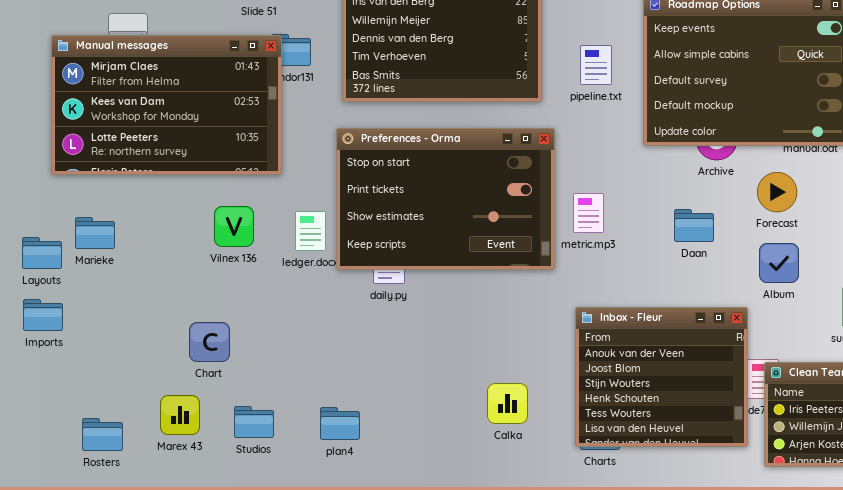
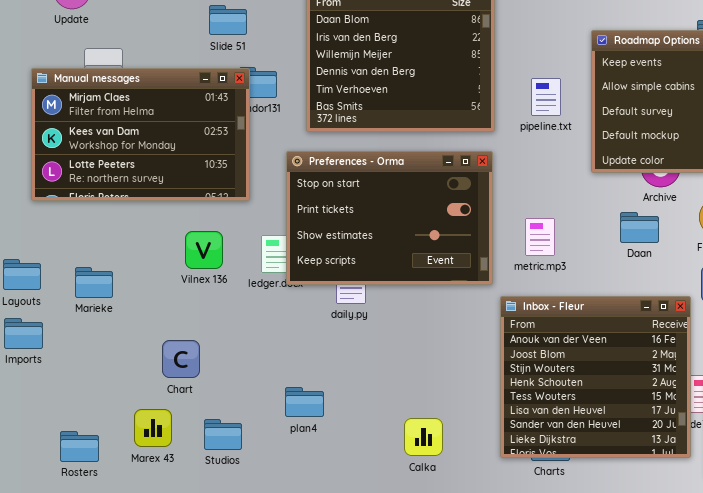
Preferences - Orma: [336,128,555,270] -> [286,151,493,285], moved
Daan: [674,209,714,242] -> [620,212,659,243], moved
Marieke: [75,217,115,249] -> [75,267,113,298], moved
Inbox - Fleur: [575,307,748,447] -> [500,296,691,458], resized
Calka: [487,383,528,424] -> [404,418,443,456], moved
plan4: [320,407,360,440] -> [285,387,324,417], moved

